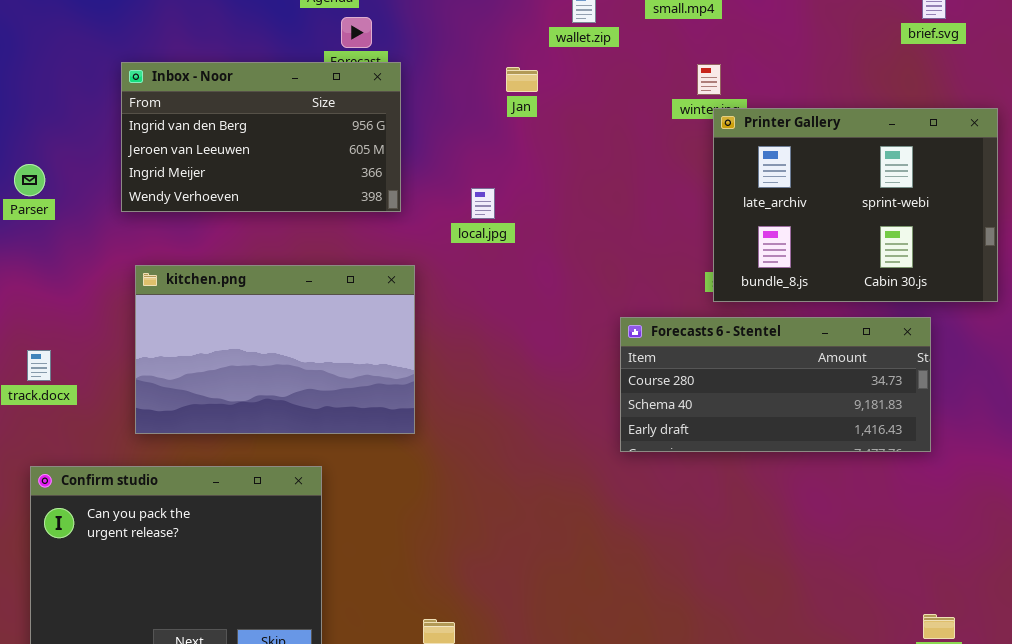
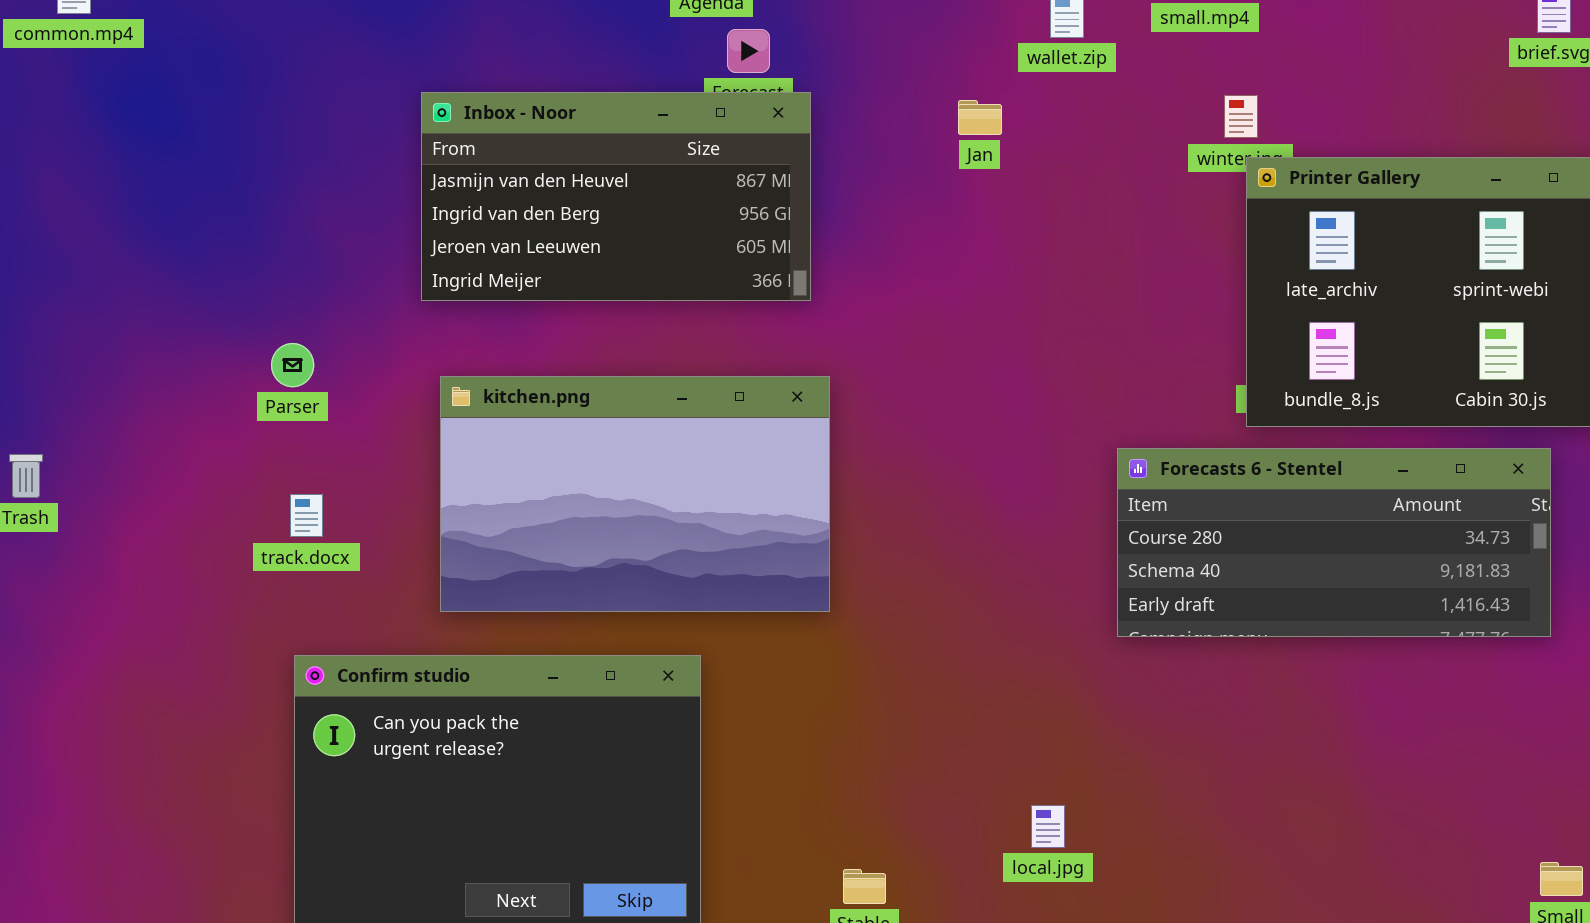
Inbox - Noor: [121,62,401,212] -> [421,92,811,301], scrolled up 1 row
Parser: [14,164,45,196] -> [271,343,314,387], moved
local.jpg: [471,188,495,219] -> [1031,805,1065,848], moved

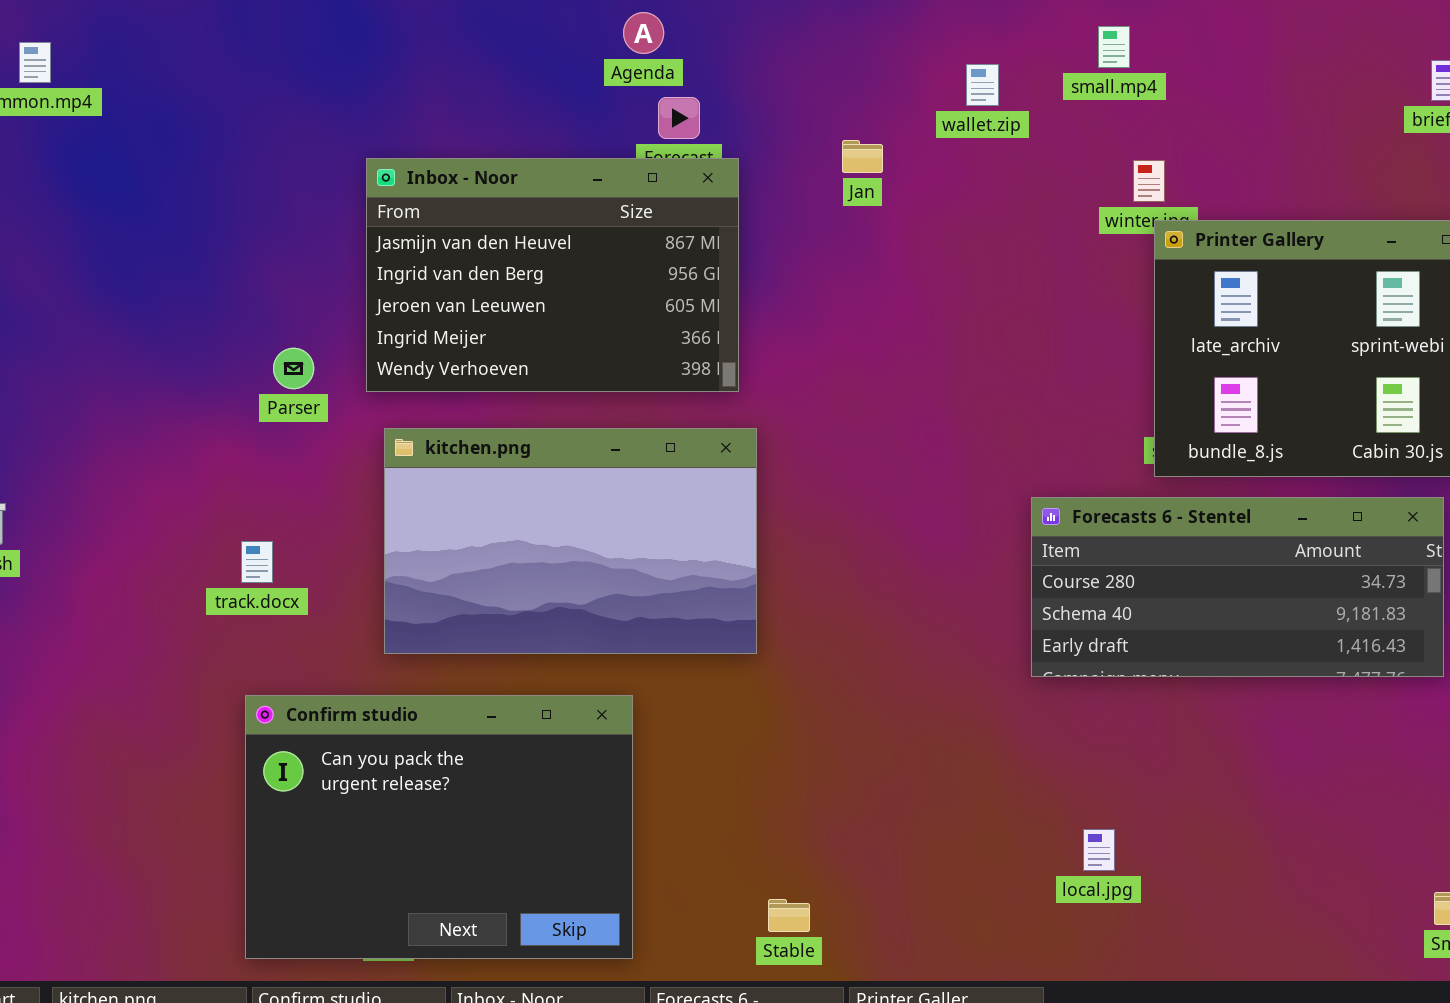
Inbox - Noor: [421,92,811,301] -> [366,158,739,392], resized
Jan: [958,100,1002,135] -> [842,140,883,173], moved
Parser: [271,343,314,387] -> [273,348,314,389], moved
local.jpg: [1031,805,1065,848] -> [1083,829,1115,871], moved

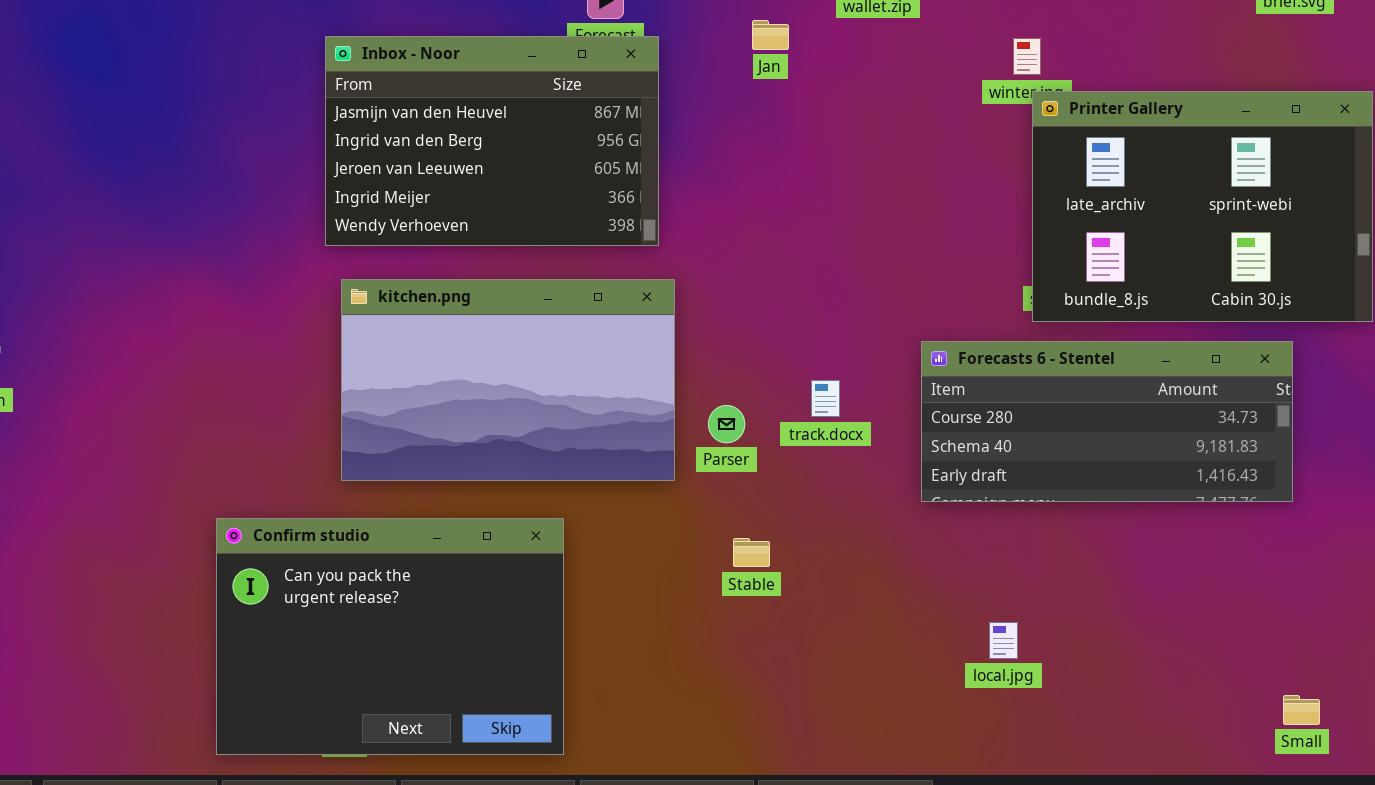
Parser: [273,348,314,389] -> [708,405,745,443], moved
track.docx: [241,541,273,583] -> [811,380,840,417], moved
local.jpg: [1083,829,1115,871] -> [989,622,1018,659], moved
Stable: [768,899,810,932] -> [733,538,770,567], moved

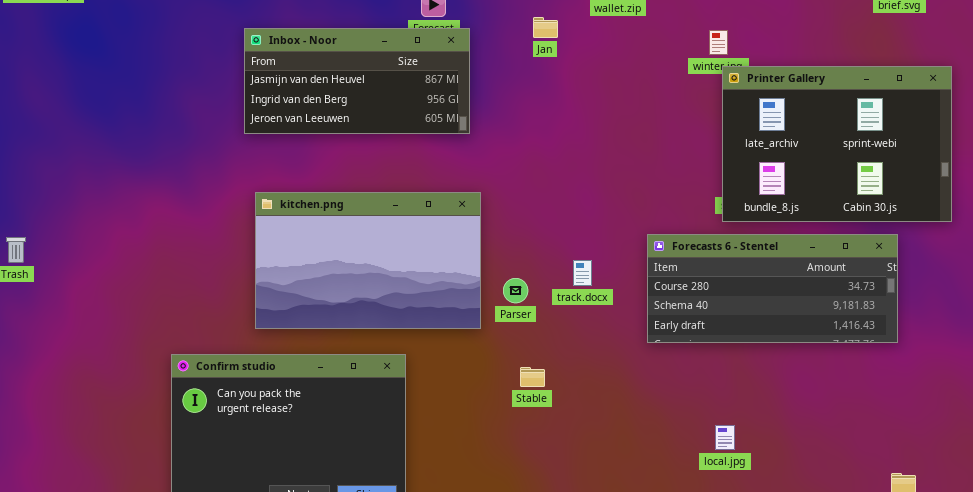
Inbox - Noor: [325,36,659,246] -> [244,28,470,134], resized
local.jpg: [989,622,1018,659] -> [715,425,735,450], moved

